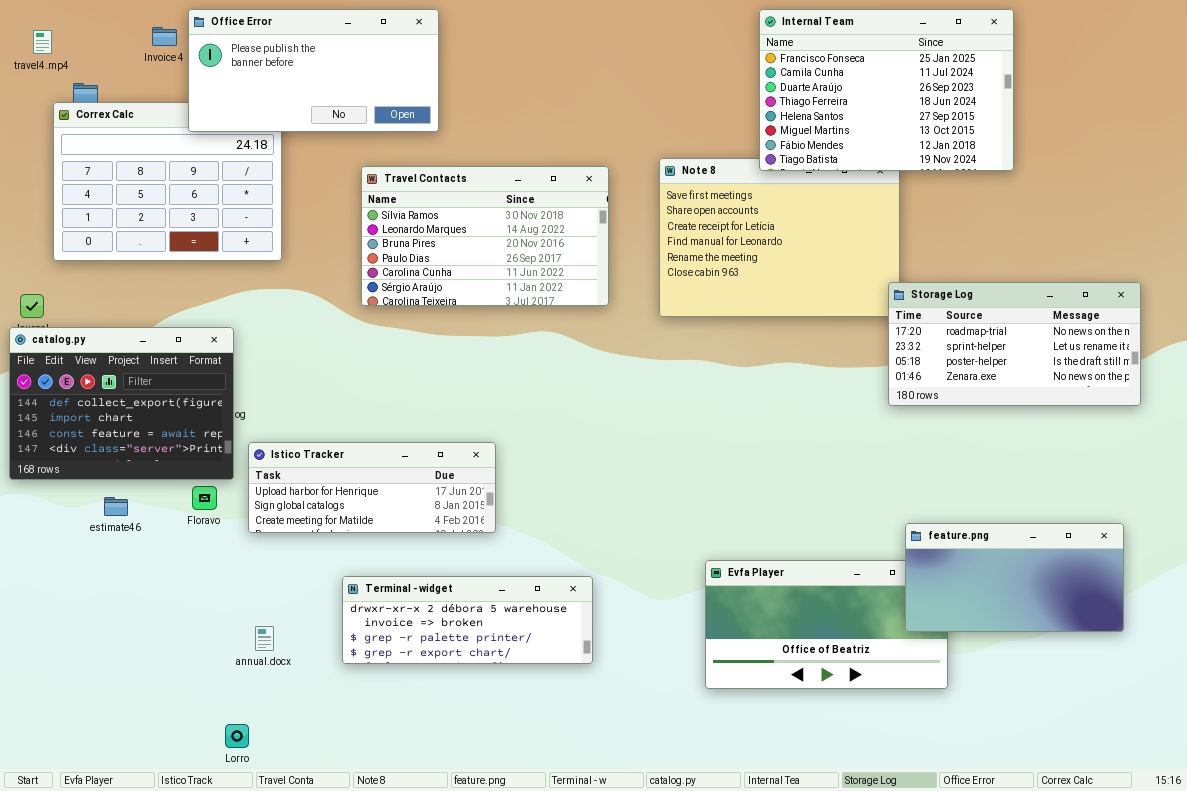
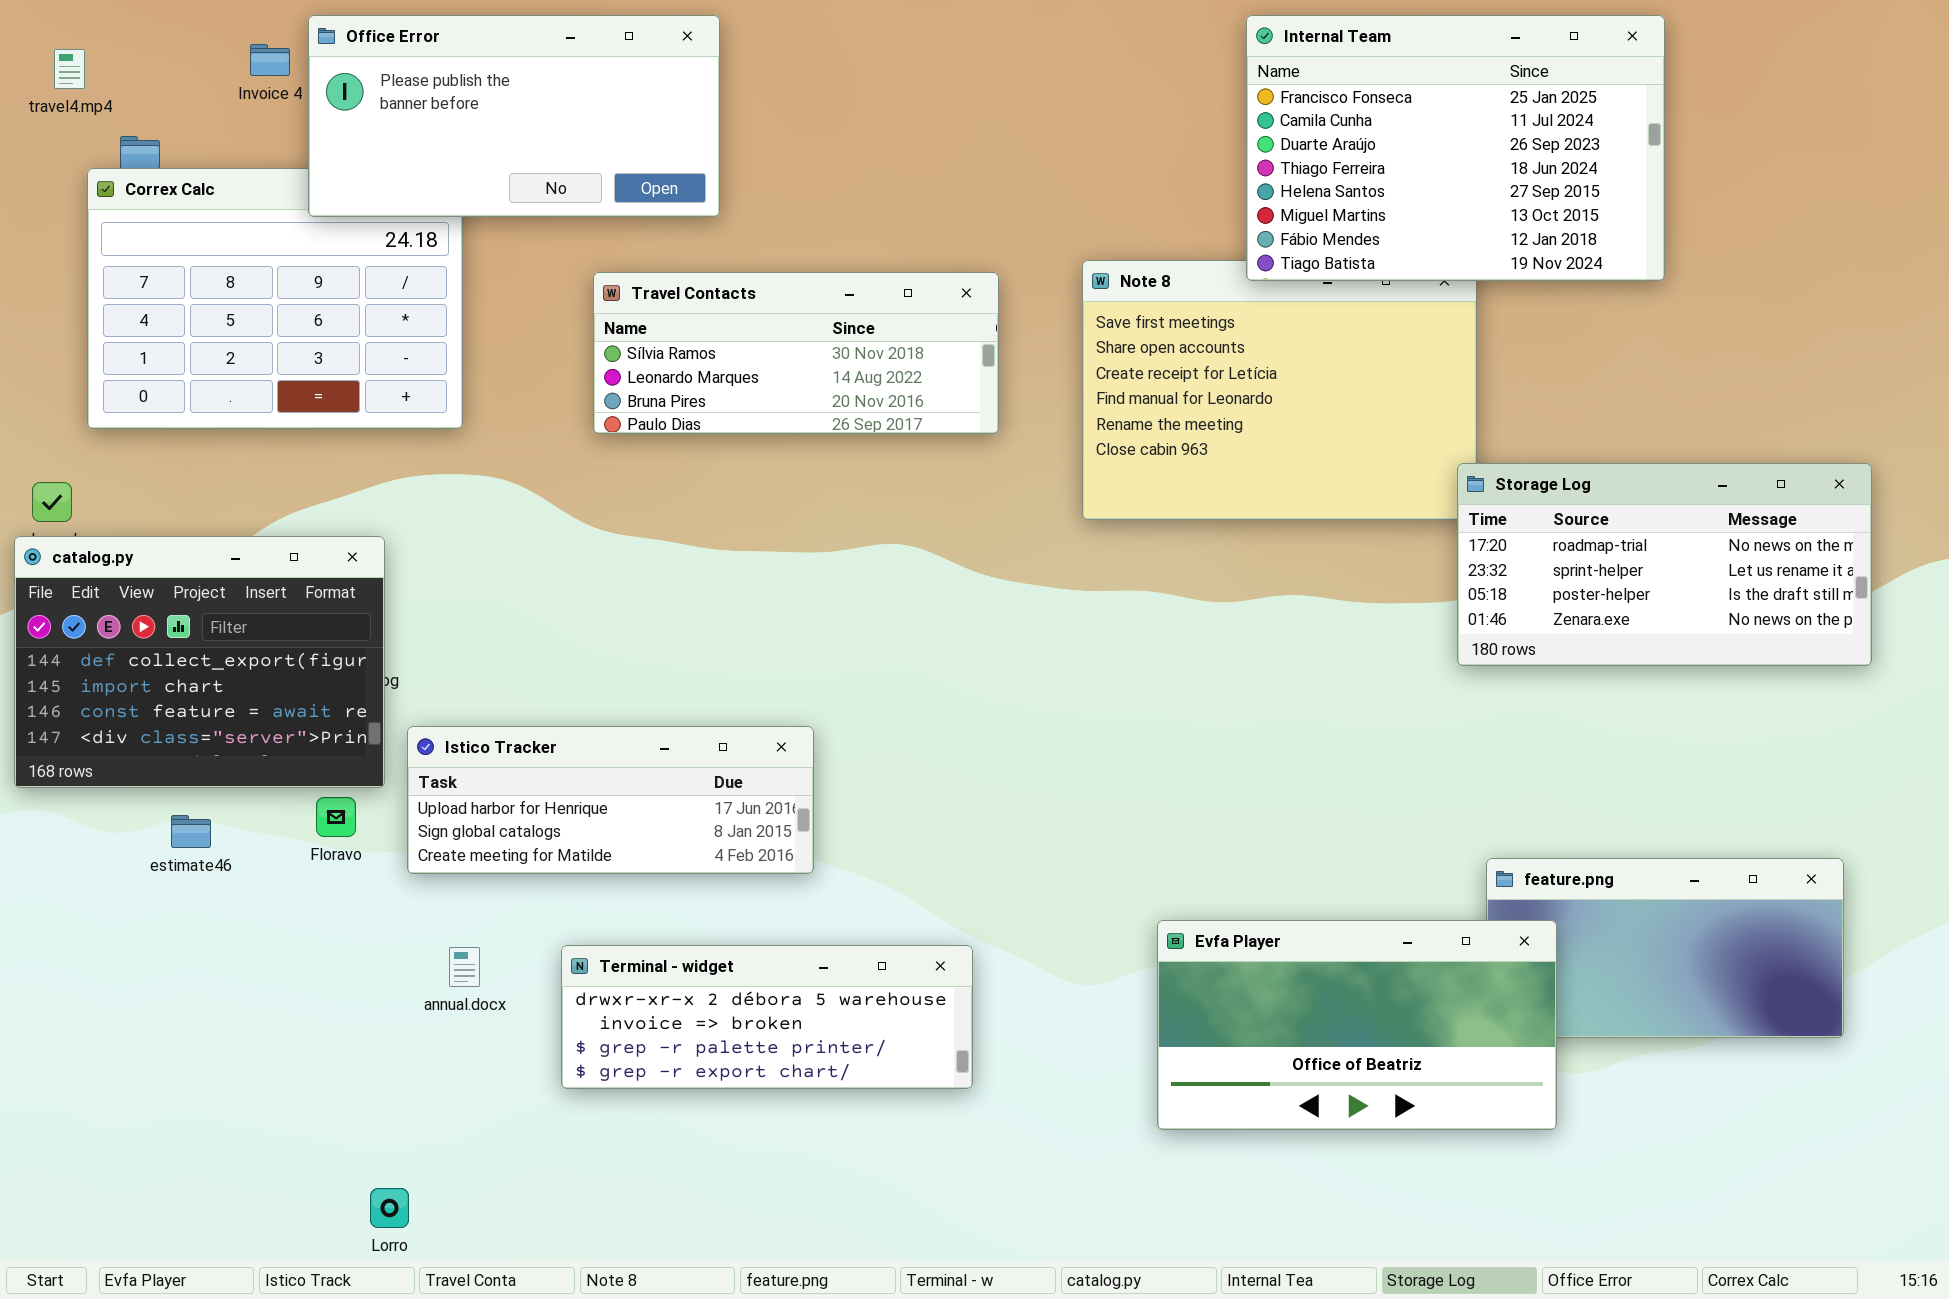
Travel Contacts: [361,166,609,306] -> [593,272,999,434], resized
Evfa Player: [705,560,948,689] -> [1157,920,1557,1130], raised
annual.docx: [255,626,274,651] -> [449,947,480,987], moved

